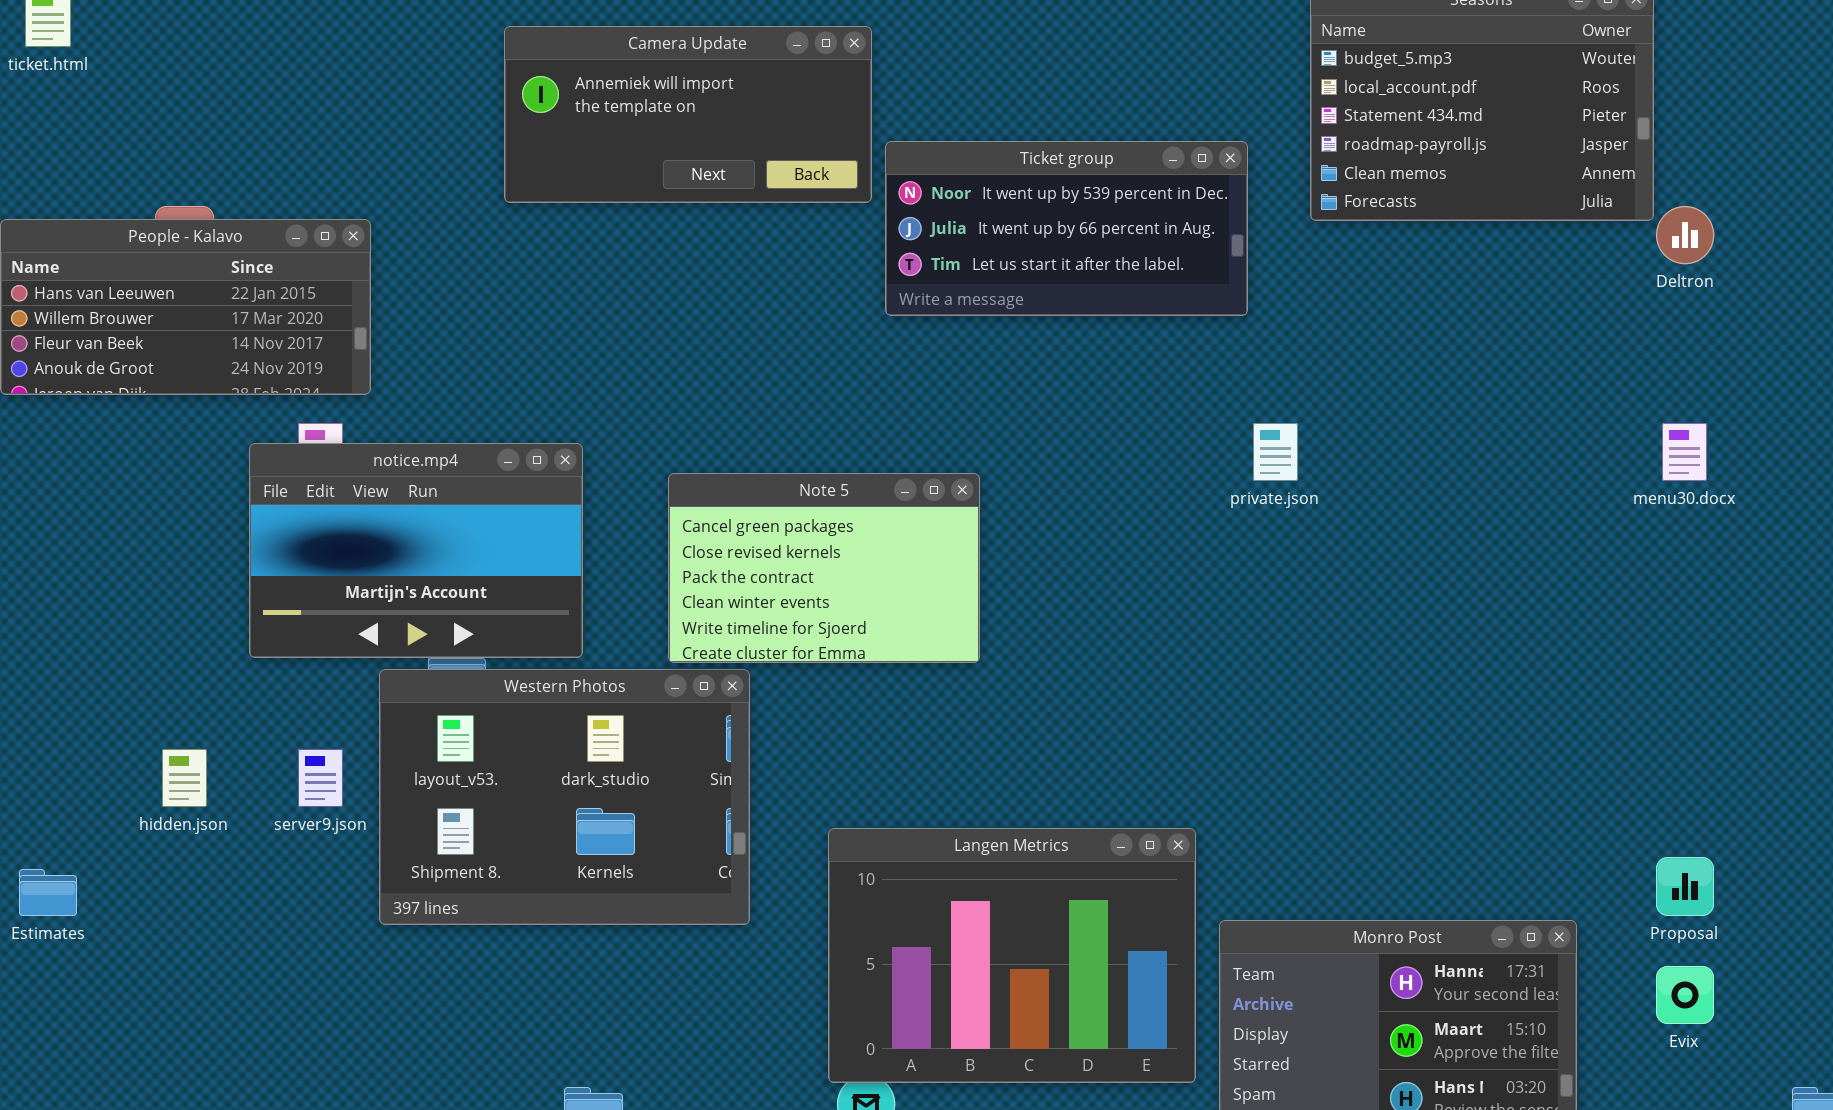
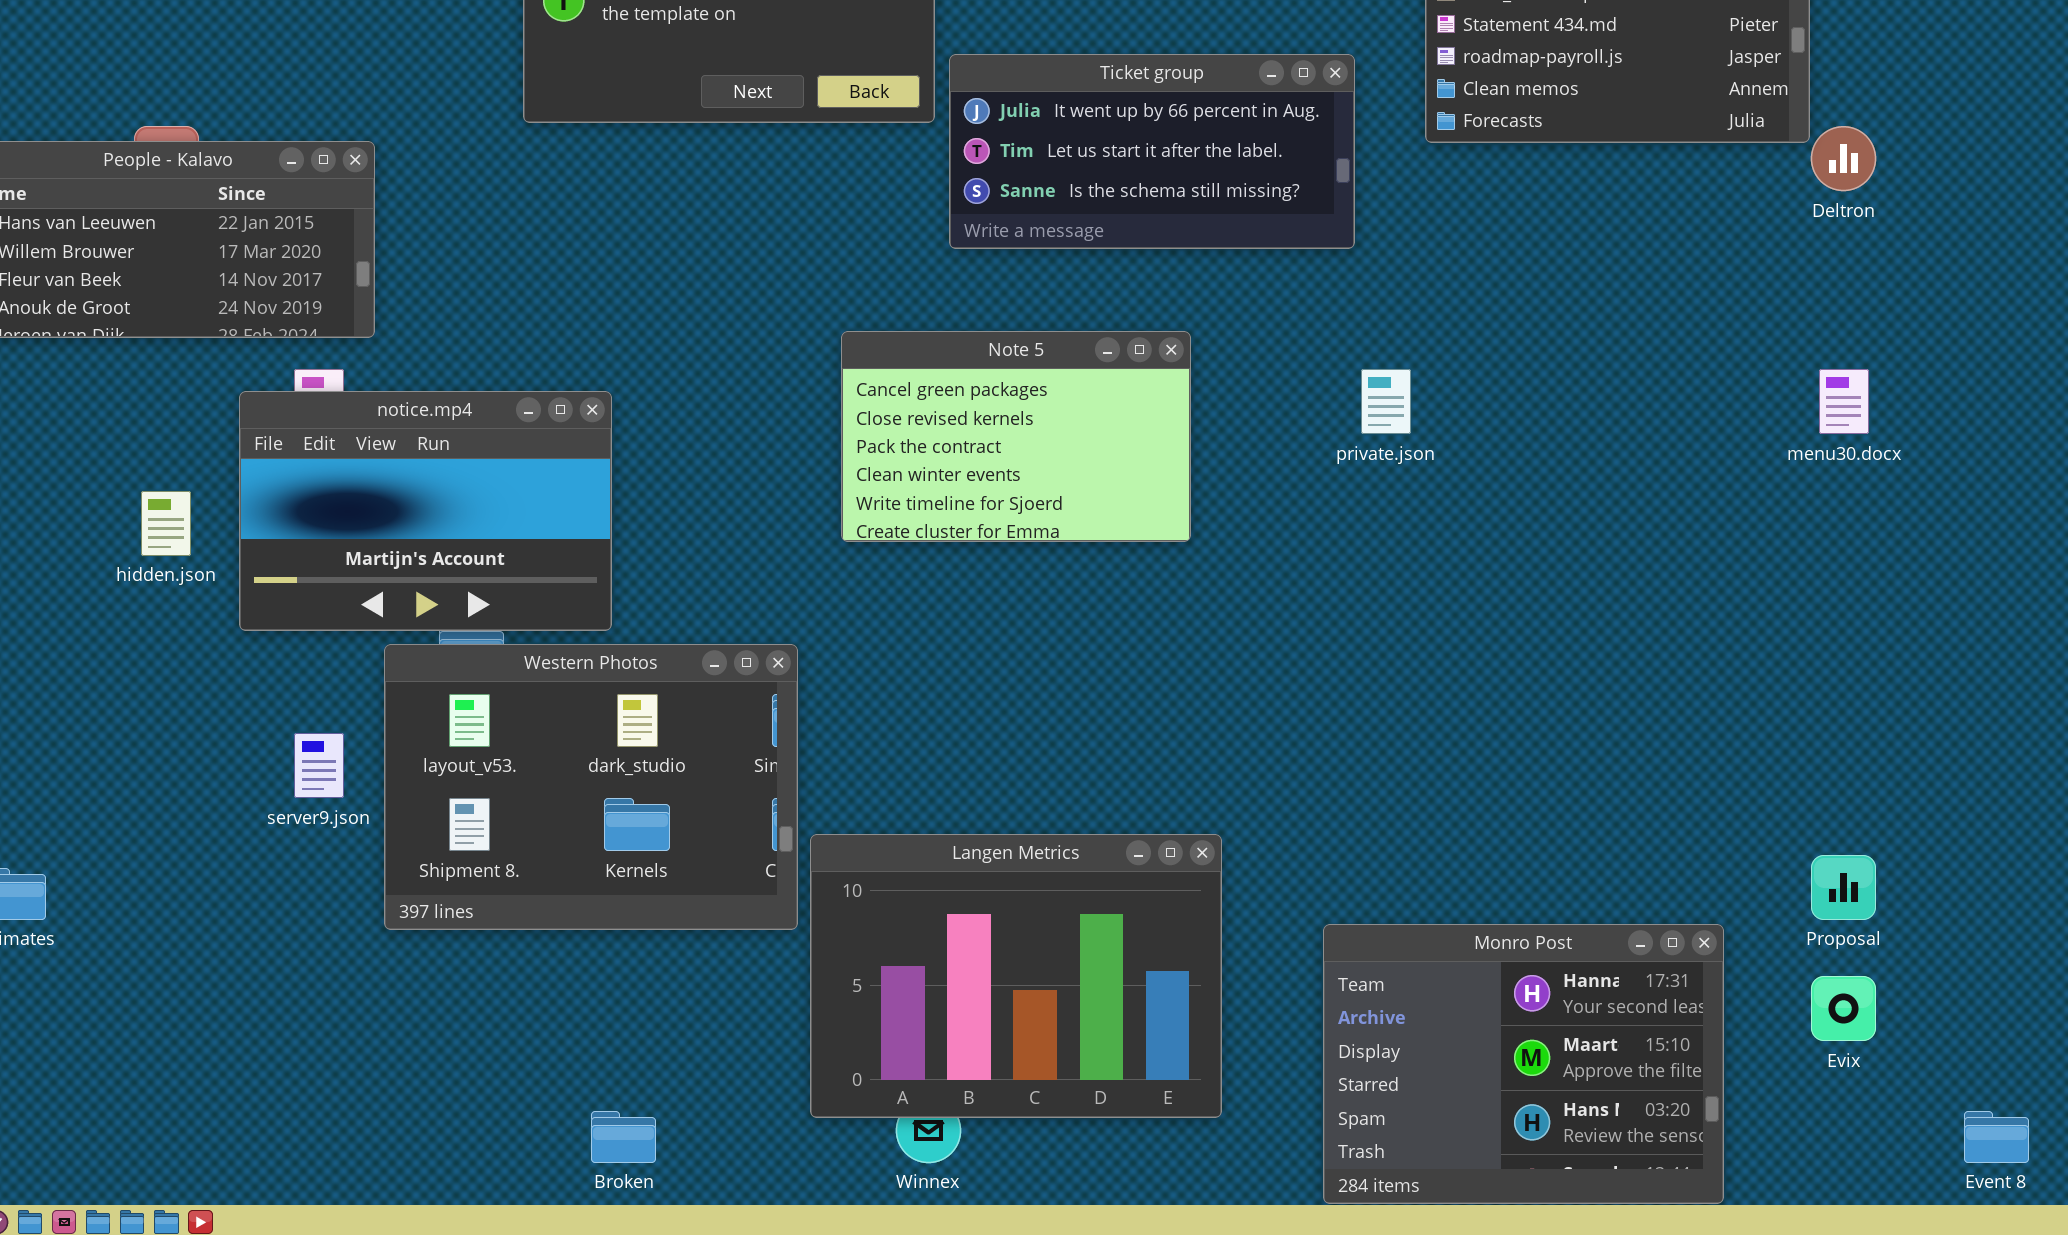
Ticket group: [885,141,1248,316] -> [949,54,1355,249], scrolled down 1 row
Note 5: [668,473,980,663] -> [841,331,1191,542], moved
hidden.json: [162,749,207,807] -> [141,491,191,556], moved
Langen Metrics: [828,828,1196,1083] -> [810,834,1222,1118], moved

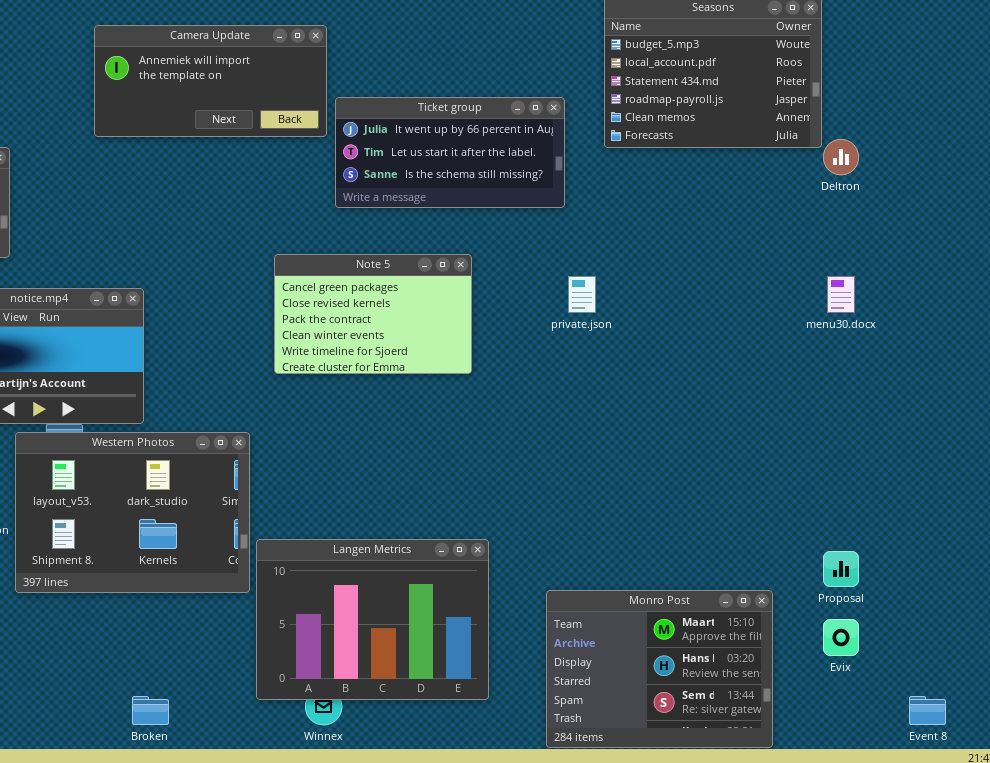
Monro Post: [1323,924,1724,1204] -> [546,590,773,748], scrolled down 1 row

